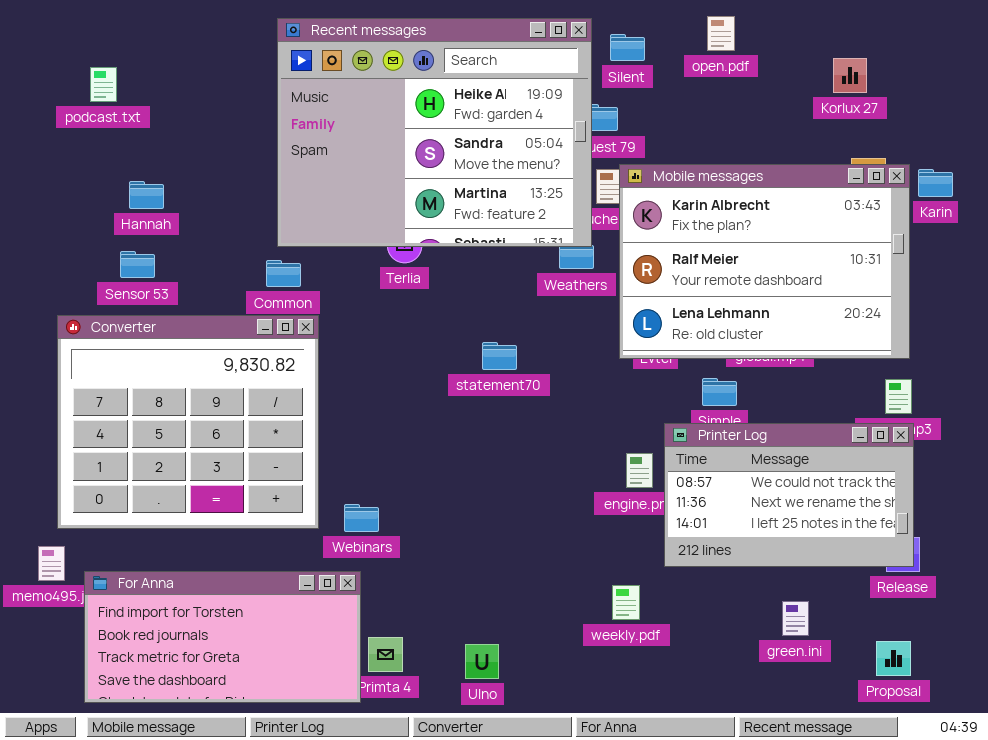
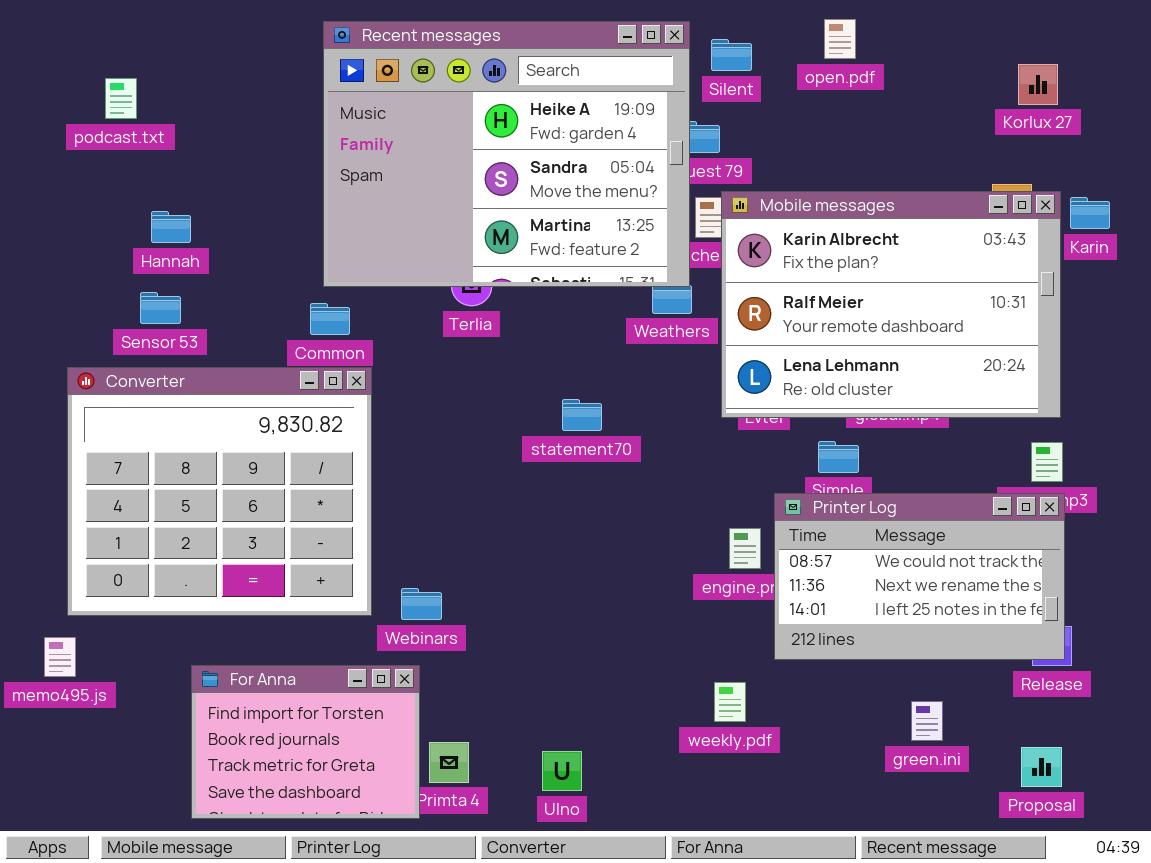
Korlux 27: [833,58,867,93] -> [1018,64,1058,105], moved
For Anna: [84,571,361,703] -> [191,665,420,819], resized

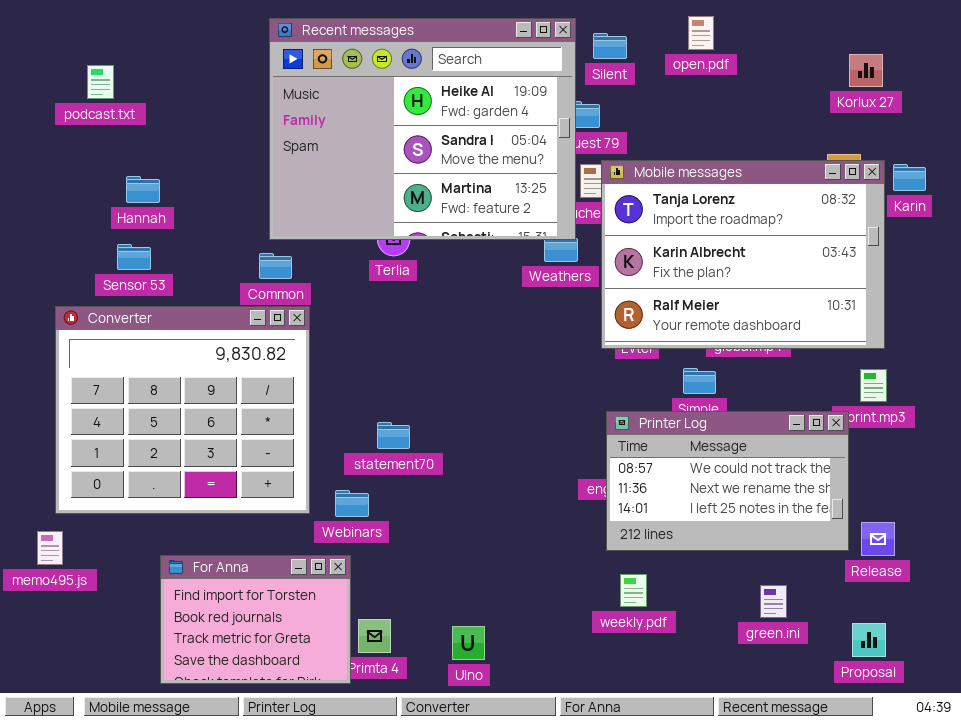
Mobile messages: [721,191,1061,418] -> [601,160,885,349], scrolled up 1 row
statement70: [562,399,602,431] -> [377,422,410,449], moved
Printer Log: [774,493,1065,660] -> [606,411,849,551], moved
weekly.pdf: [714,682,746,722] -> [620,574,647,607], moved

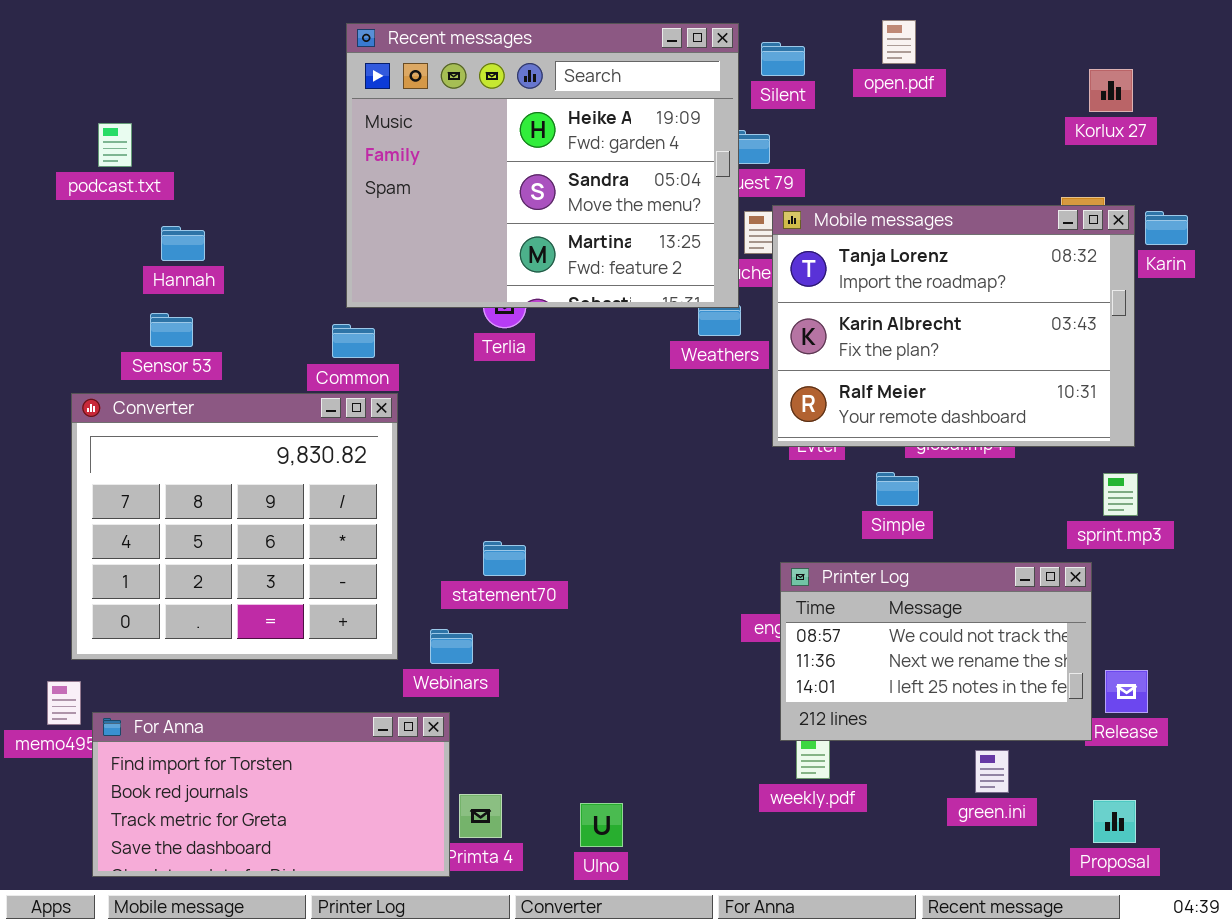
podcast.txt: [87,65,114,99] -> [98,123,132,167], moved
Printer Log: [606,411,849,551] -> [780,562,1092,741], moved
For Anna: [160,555,351,684] -> [92,712,450,877], resized

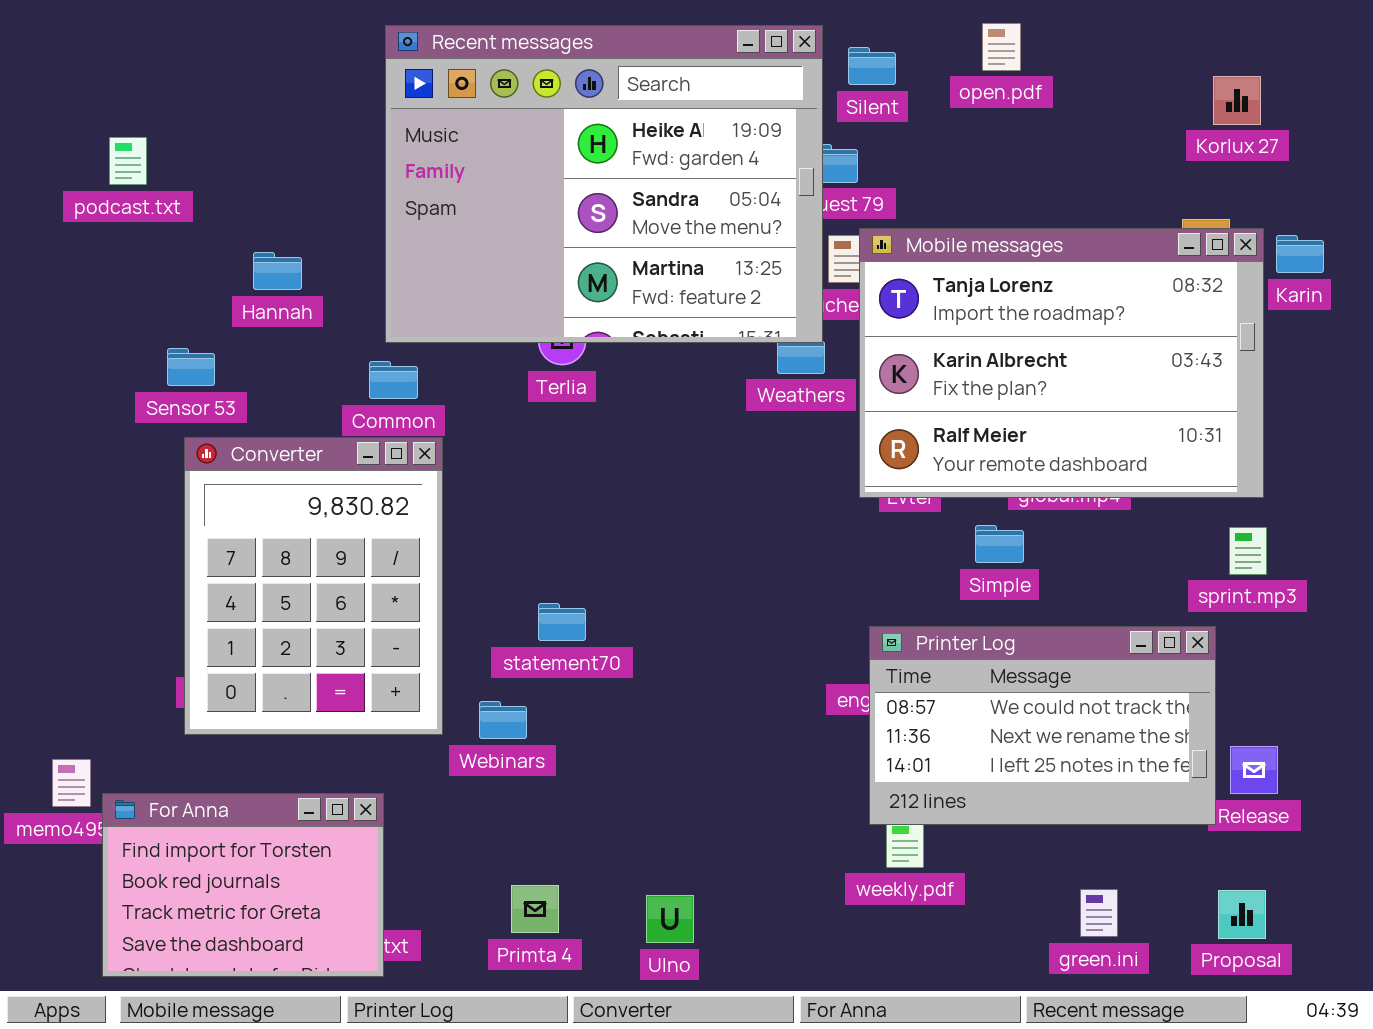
Hannah: [161,226,205,261] -> [253,252,302,290], moved
Converter: [71,393,398,660] -> [184,437,443,735], resized
For Anna: [92,712,450,877] -> [102,793,384,977], resized
green.ini: [975,750,1009,793] -> [1080,889,1118,937], moved

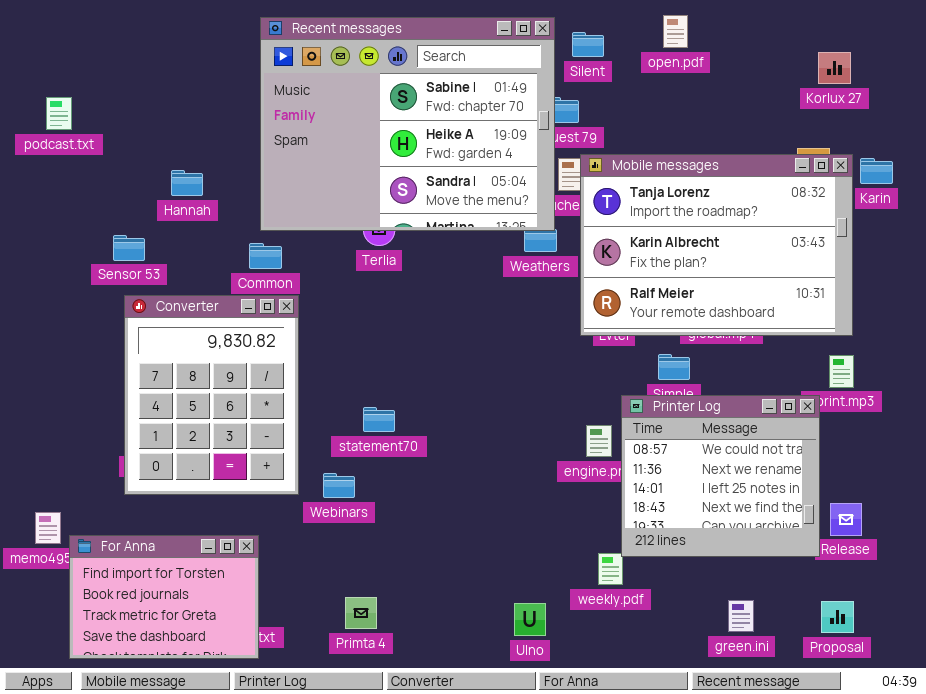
Recent messages: [385,25,823,343] -> [260,17,555,231], scrolled up 1 row
podcast.txt: [109,137,147,185] -> [46,97,72,130], moved
Printer Log: [869,626,1216,825] -> [621,395,820,557], resized
Ulno: [646,895,694,943] -> [514,603,546,636], moved

